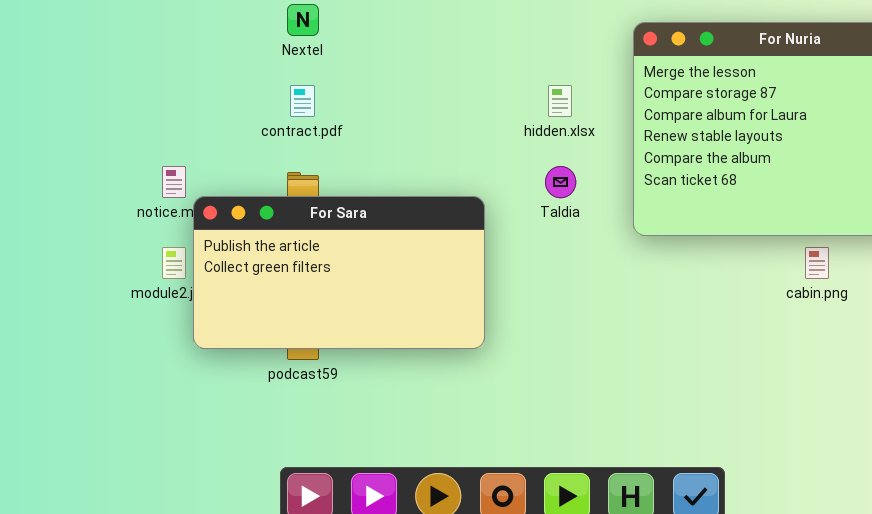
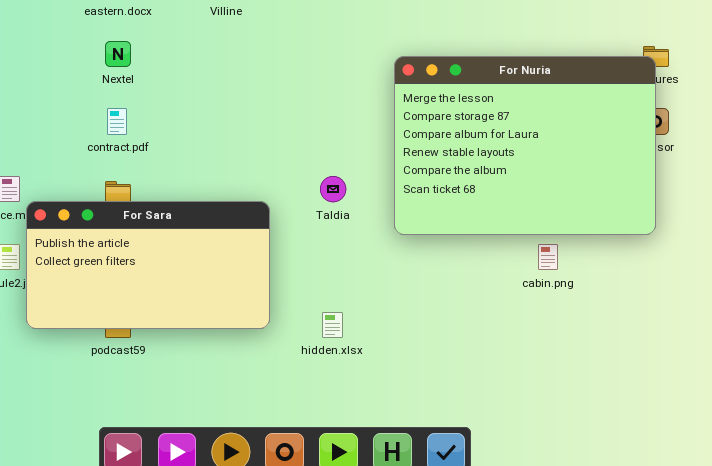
hidden.xlsx: [548,85,572,117] -> [322,312,343,338], moved

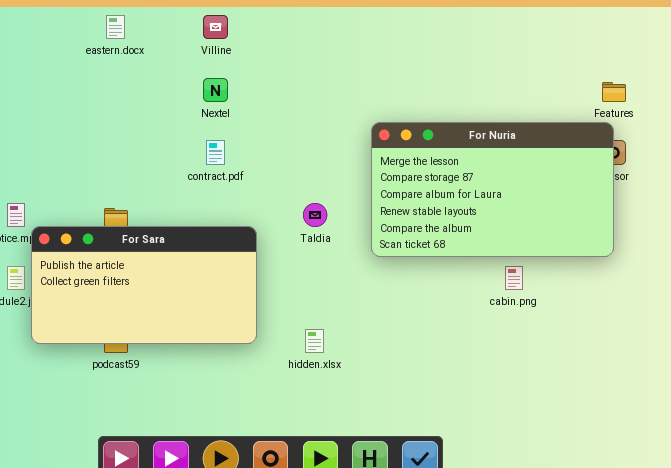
Nextel: [105,41,131,67] -> [203,78,228,102], moved
For Nuria: [394,56,656,235] -> [371,122,614,257], resized
contract.pdf: [107,108,127,135] -> [206,140,225,165], moved

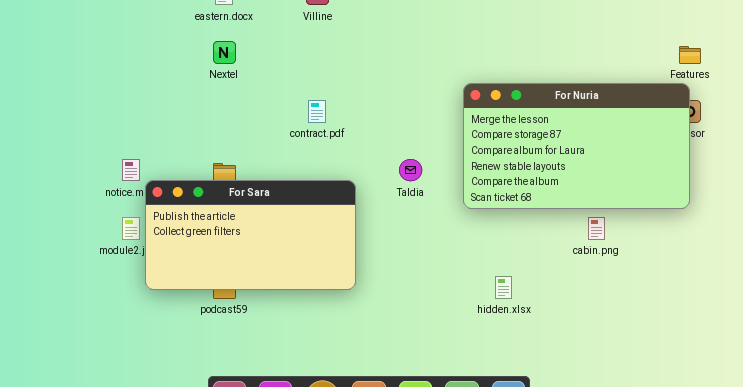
Nextel: [203,78,228,102] -> [213,41,236,64], moved
hidden.xlsx: [305,329,324,353] -> [495,276,512,299], moved

